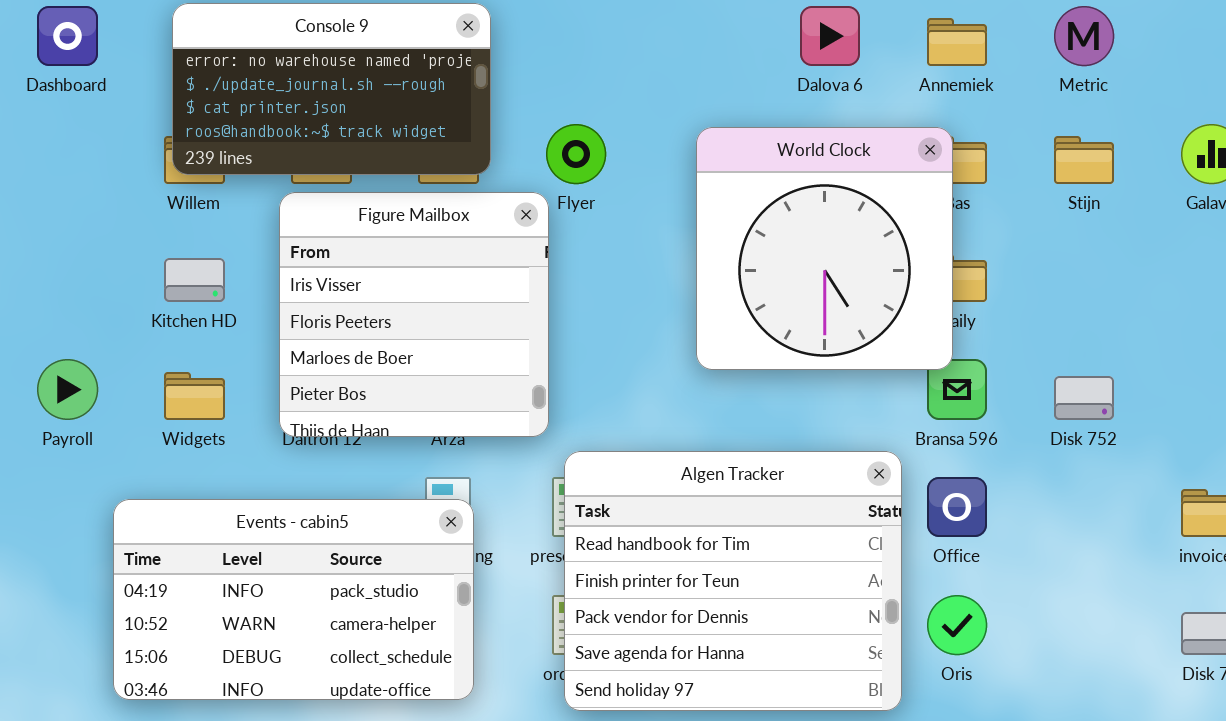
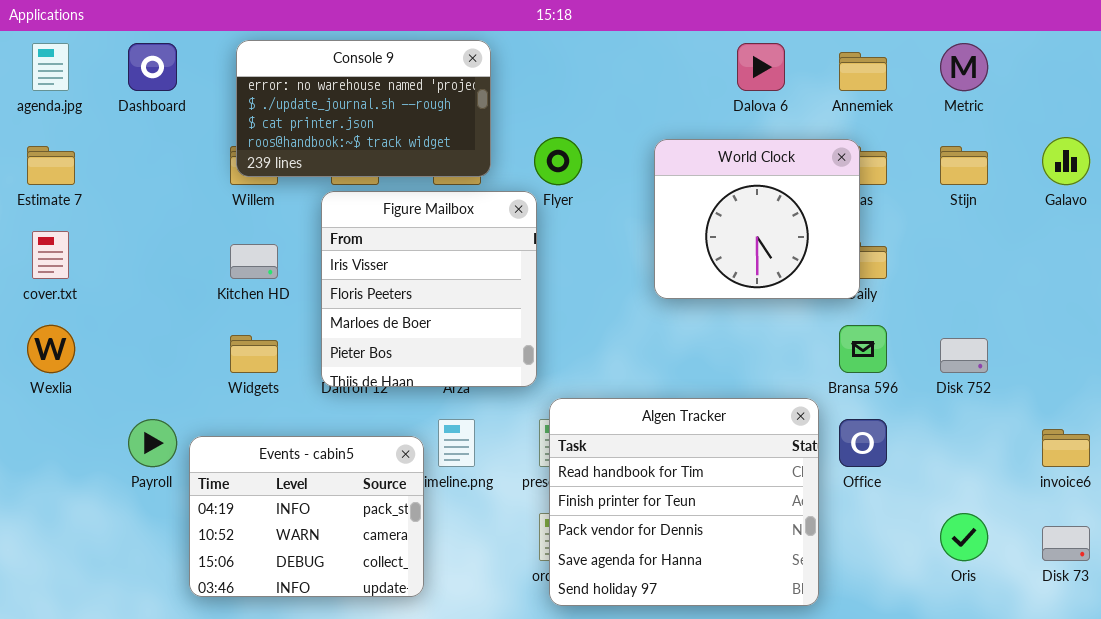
World Clock: [696,127,953,370] -> [654,139,860,299], resized
Payroll: [37,359,98,420] -> [128,419,177,467], moved
Events - cabin5: [113,499,474,700] -> [189,436,424,597], resized
Oris: [927,595,987,655] -> [940,513,988,561], moved

